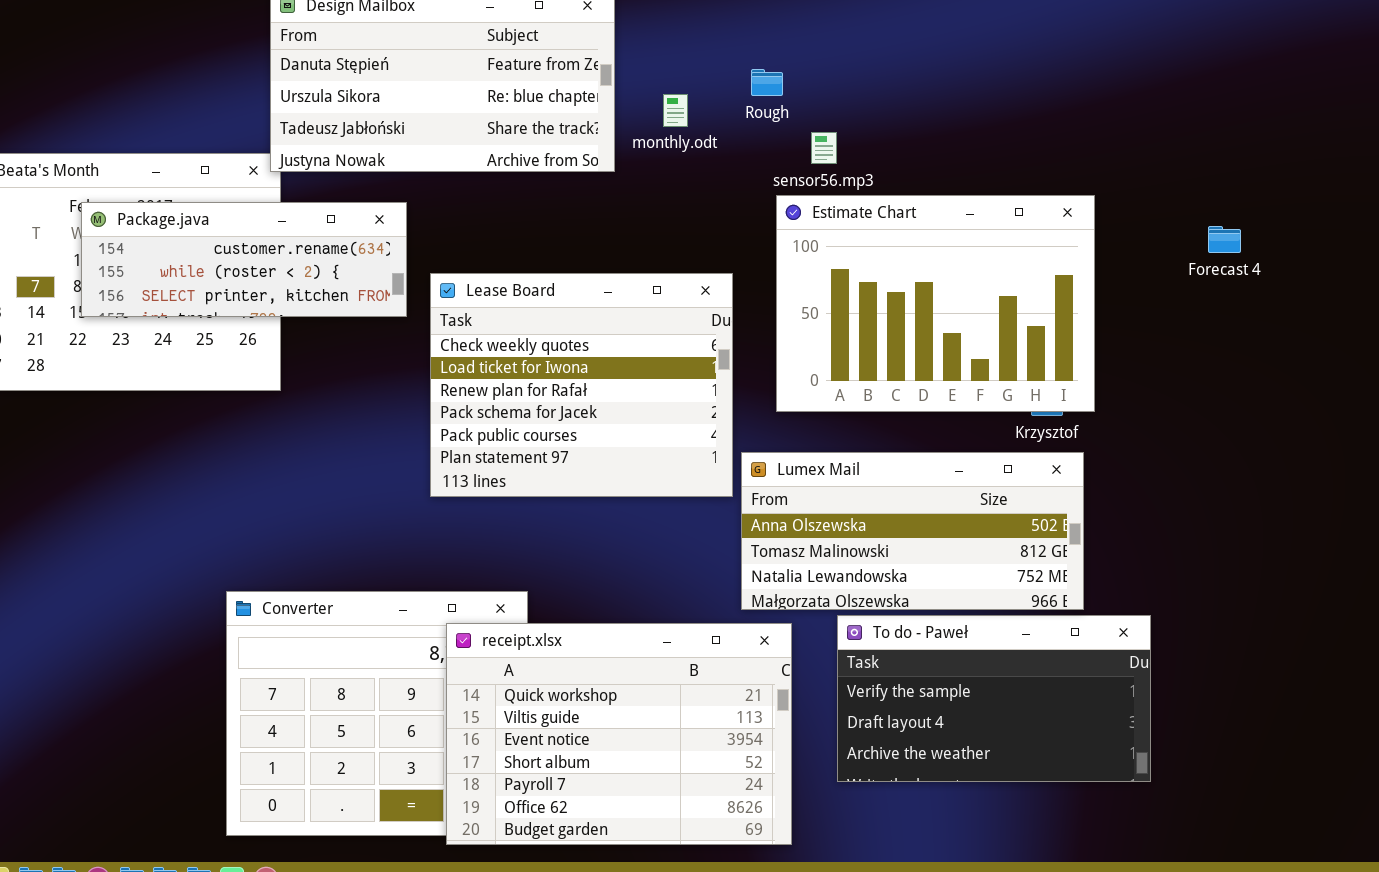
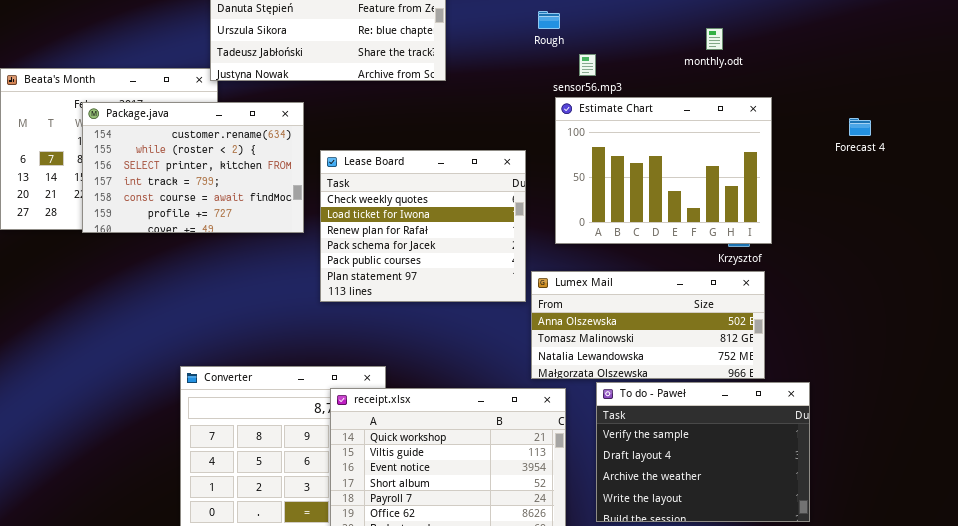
monthly.odt: [663,94,688,127] -> [706,28,723,50], moved
Package.java: [81,202,407,317] -> [82,102,304,233], resized
To do - Paweł: [837,615,1151,782] -> [596,382,810,522], resized

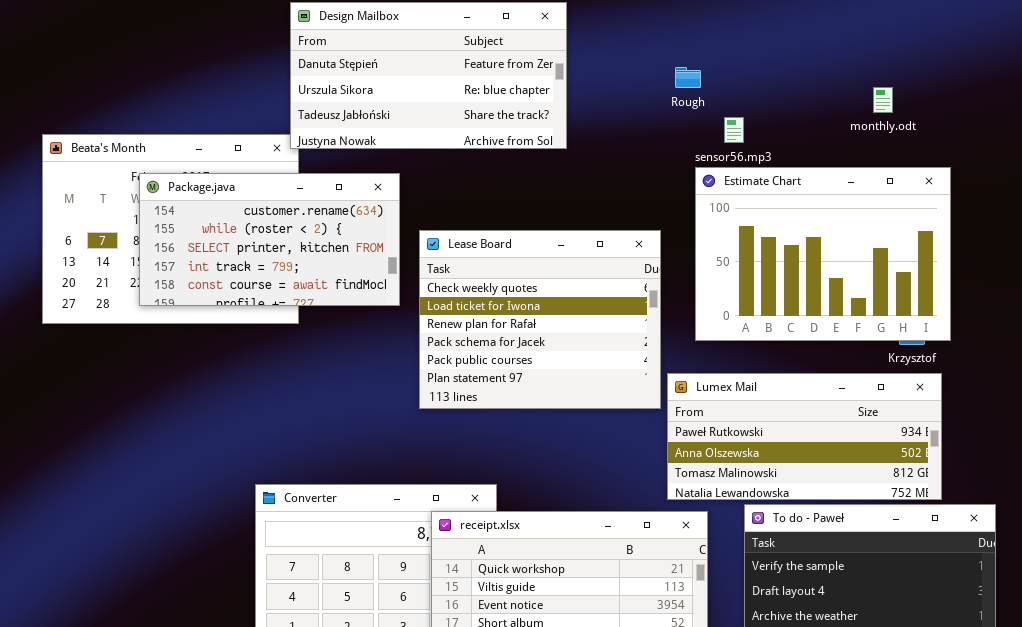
Package.java: [82,102,304,233] -> [139,173,400,306], resized
Lumex Mail: [531,271,765,379] -> [667,373,942,500], scrolled up 1 row

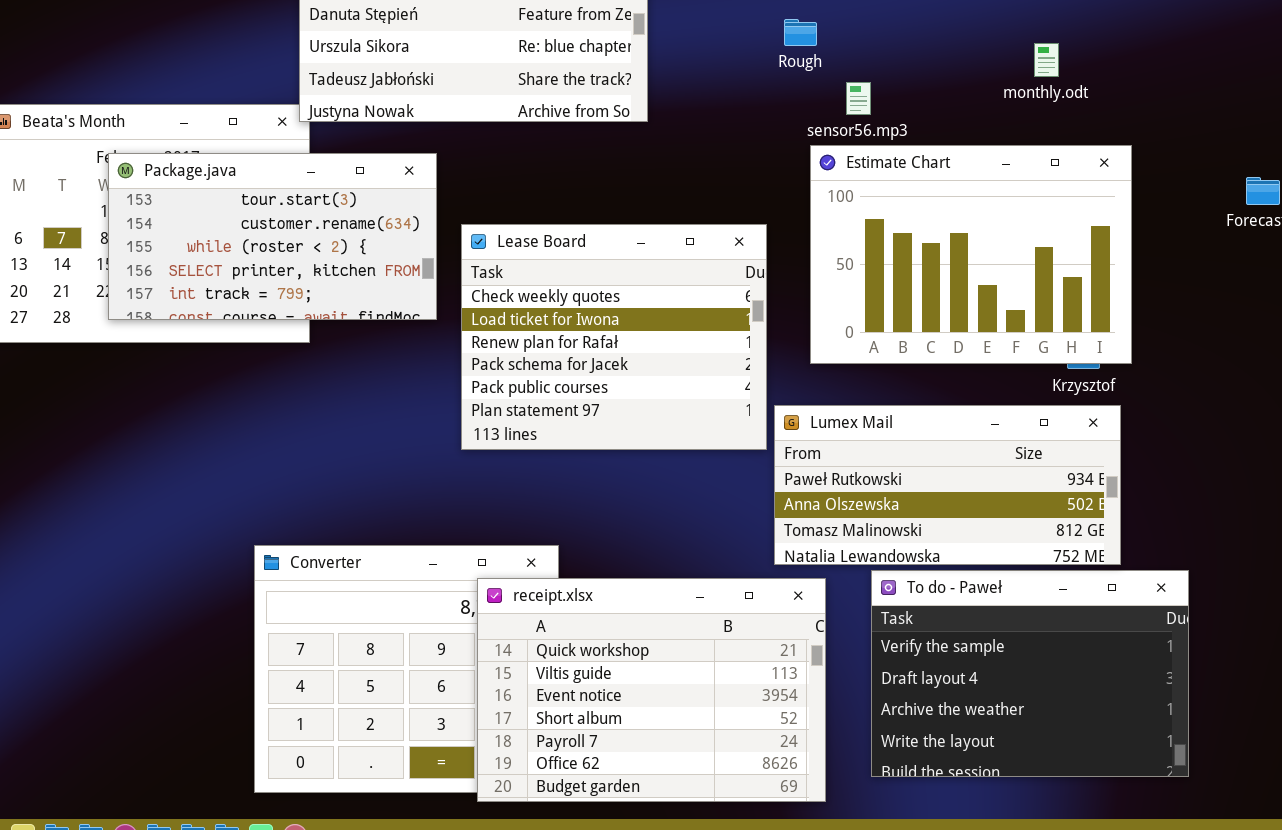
Package.java: [139,173,400,306] -> [108,153,437,320], scrolled up 1 row

